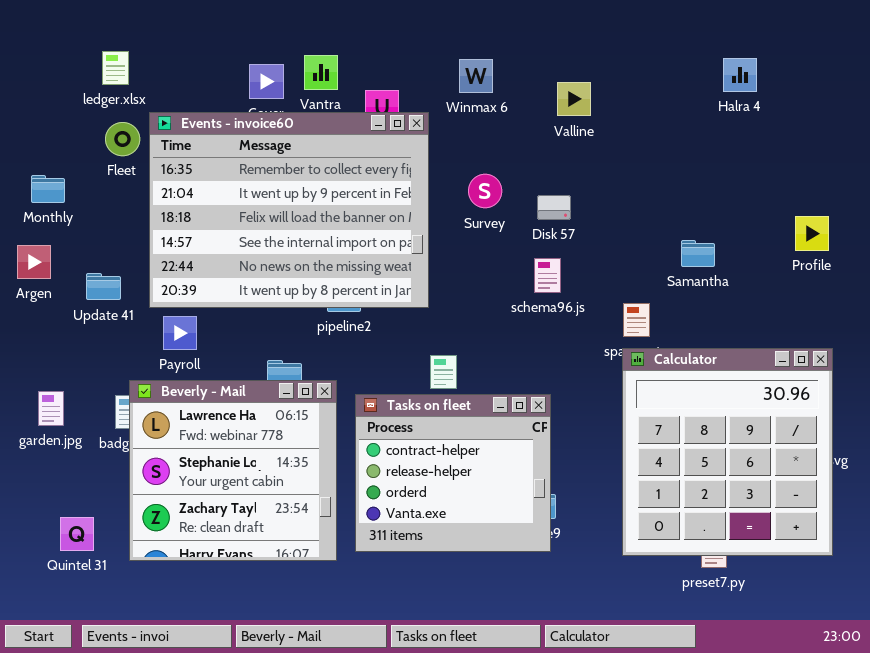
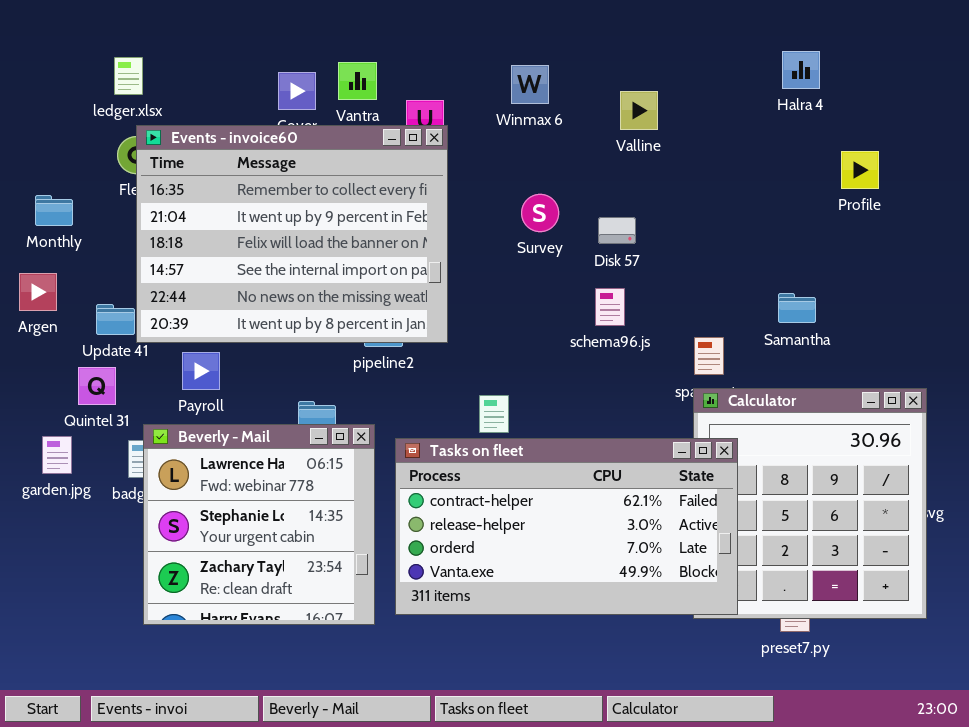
Halra 4: [723,58,757,92] -> [782,51,820,89], moved
Events - invoice60: [149,112,429,308] -> [136,125,448,343], moved
Profile: [795,216,829,251] -> [841,151,879,189], moved
Samantha: [681,240,715,267] -> [778,293,816,323], moved
Tasks on fleet: [355,394,551,552] -> [395,438,738,615], resized
Quintel 31: [60,517,94,551] -> [78,367,116,405], moved

